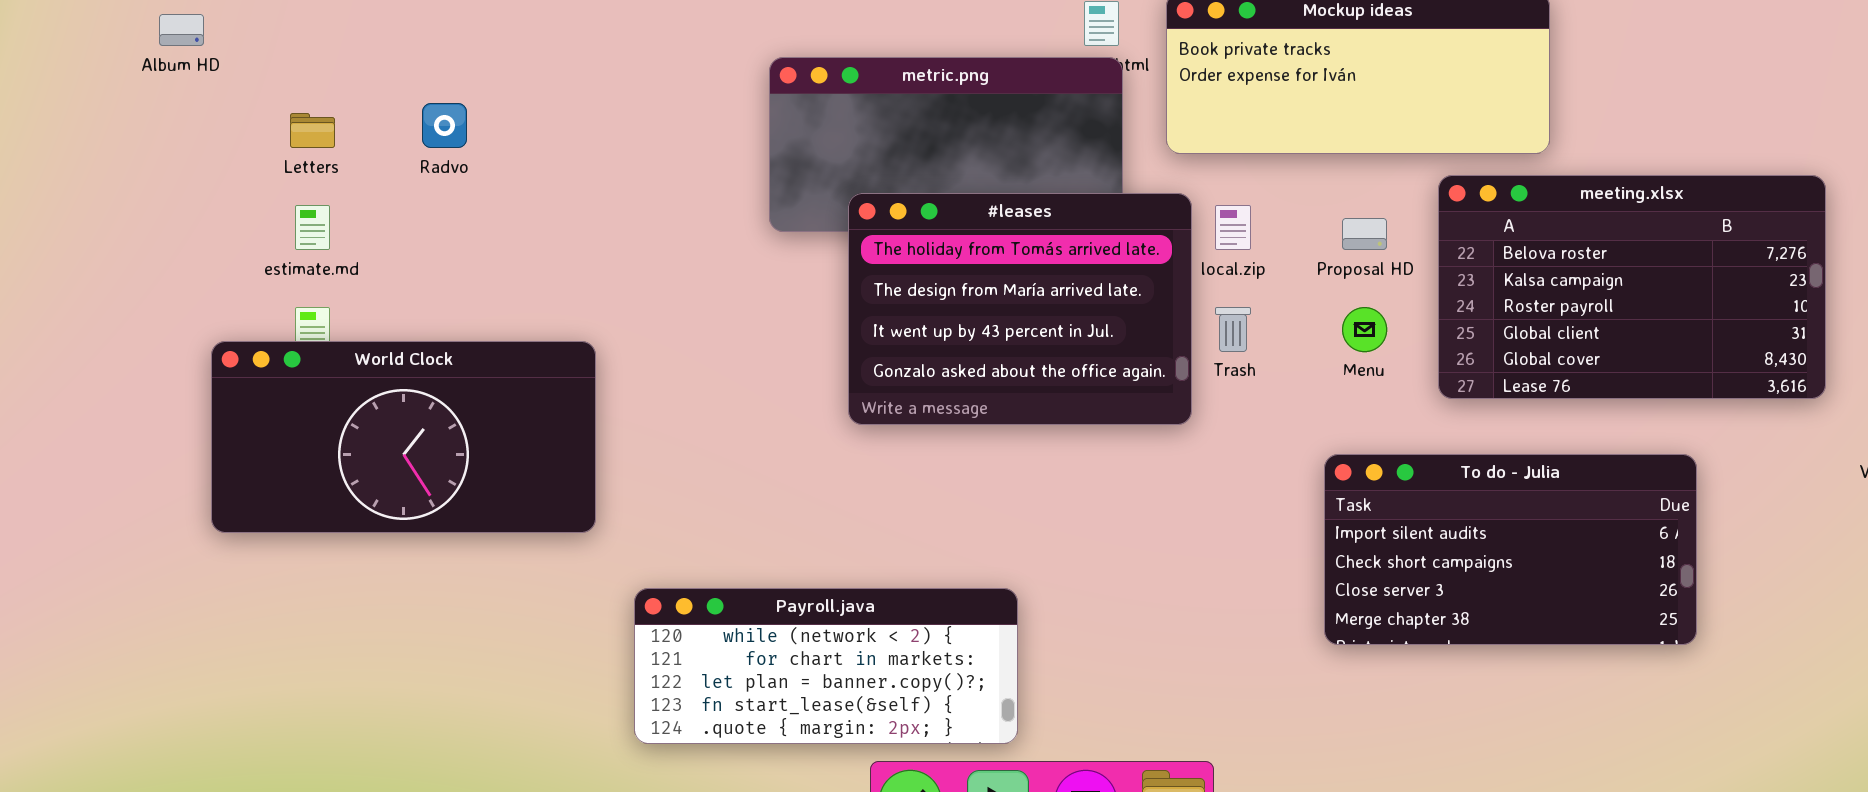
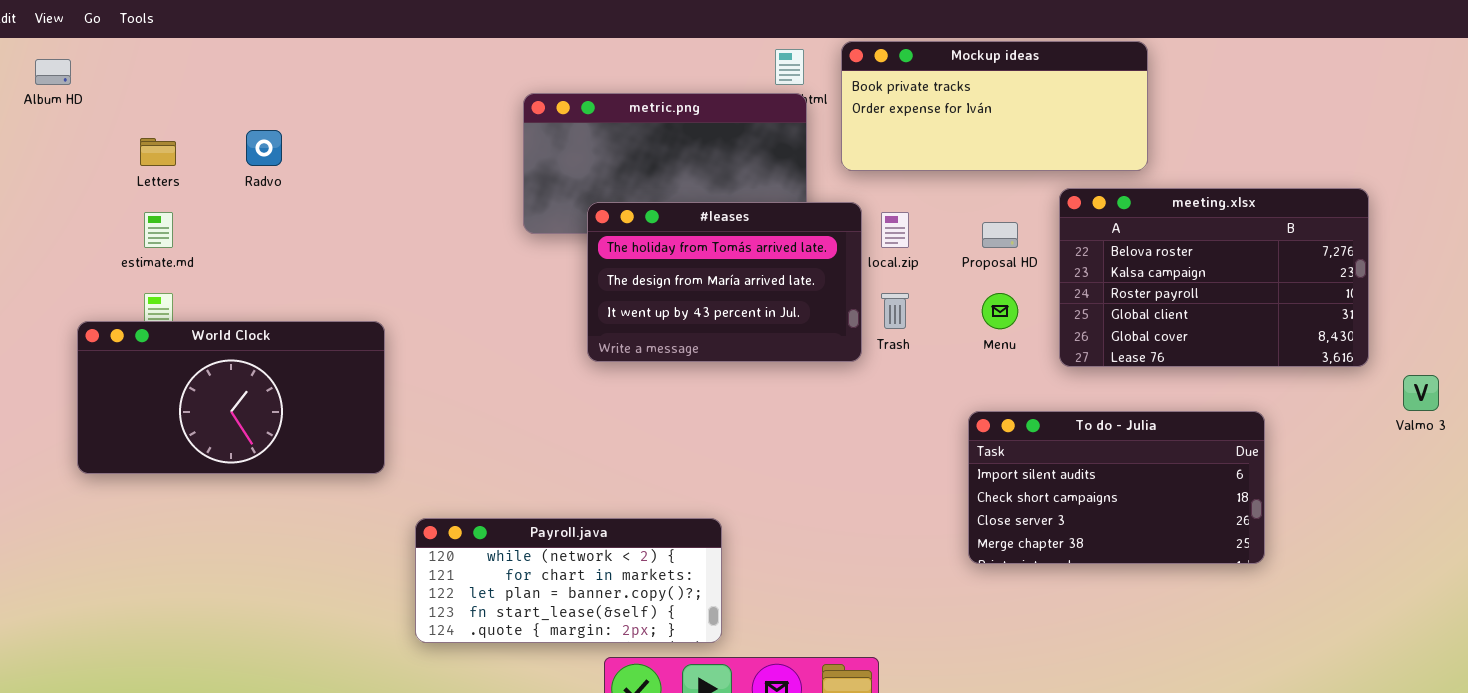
#leases: [848,193,1192,425] -> [587,202,862,362], resized

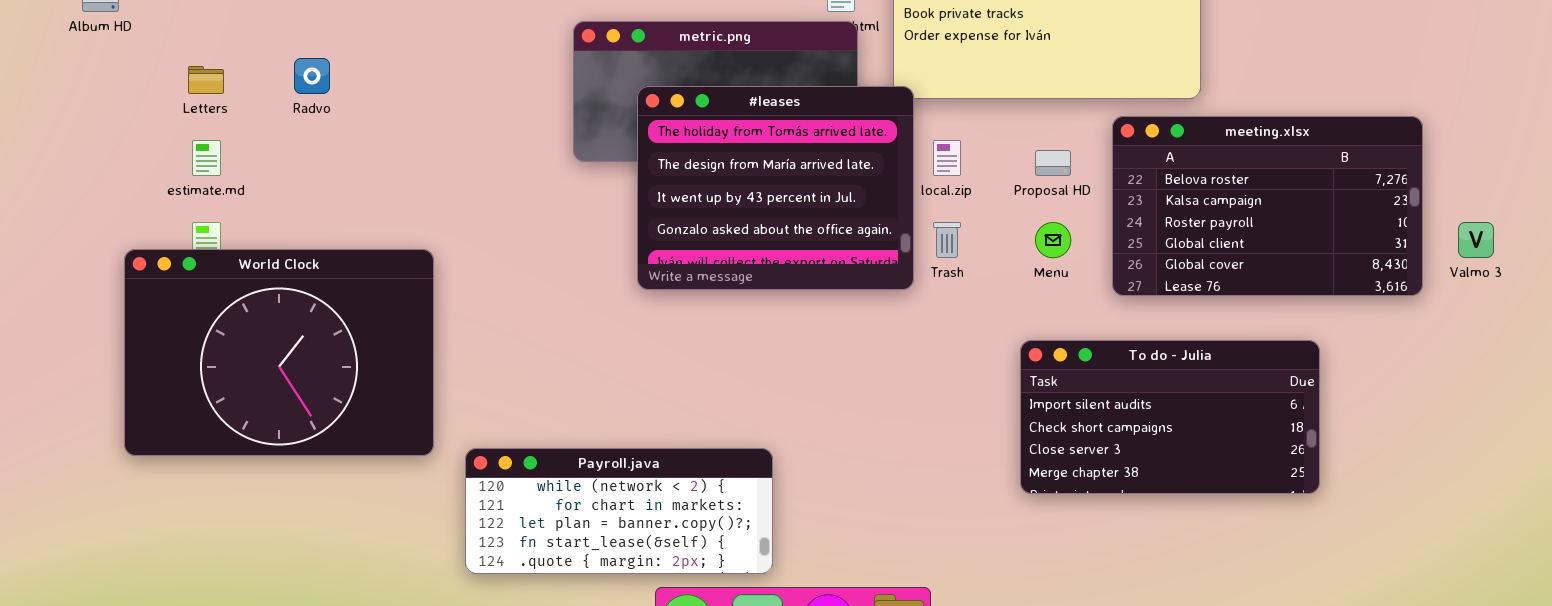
#leases: [587,202,862,362] -> [637,86,914,290], resized
World Clock: [77,321,385,474] -> [124,249,434,456], resized
Valmo 3: [1403,375,1439,411] -> [1458,222,1494,258], moved

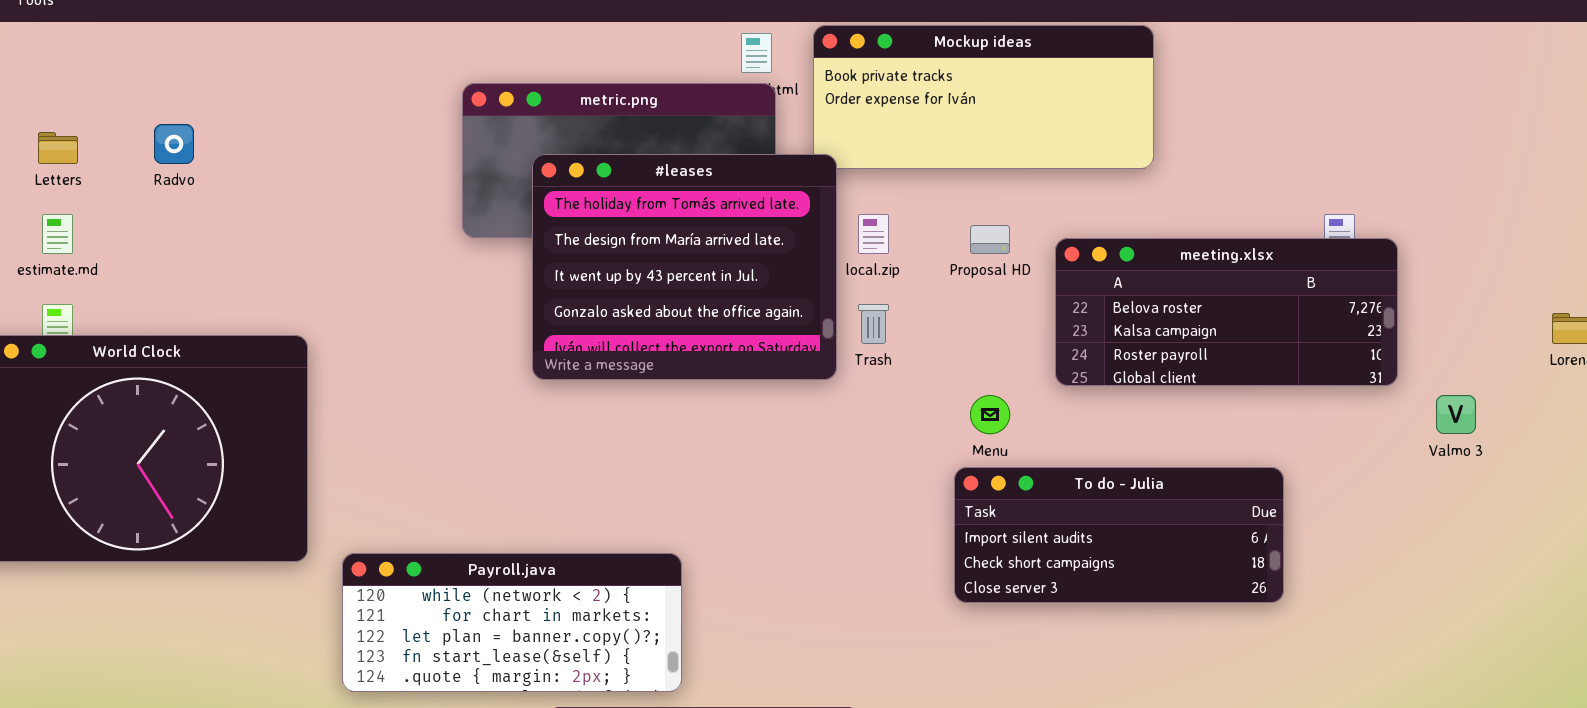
meeting.xlsx: [1112,116,1423,296] -> [1055,238,1398,386], resized
Menu: [1035,222,1071,258] -> [970,395,1010,434], moved
Valmo 3: [1458,222,1494,258] -> [1436,395,1476,434], moved
To do - Julia: [1020,340,1320,494] -> [954,467,1284,603], resized

